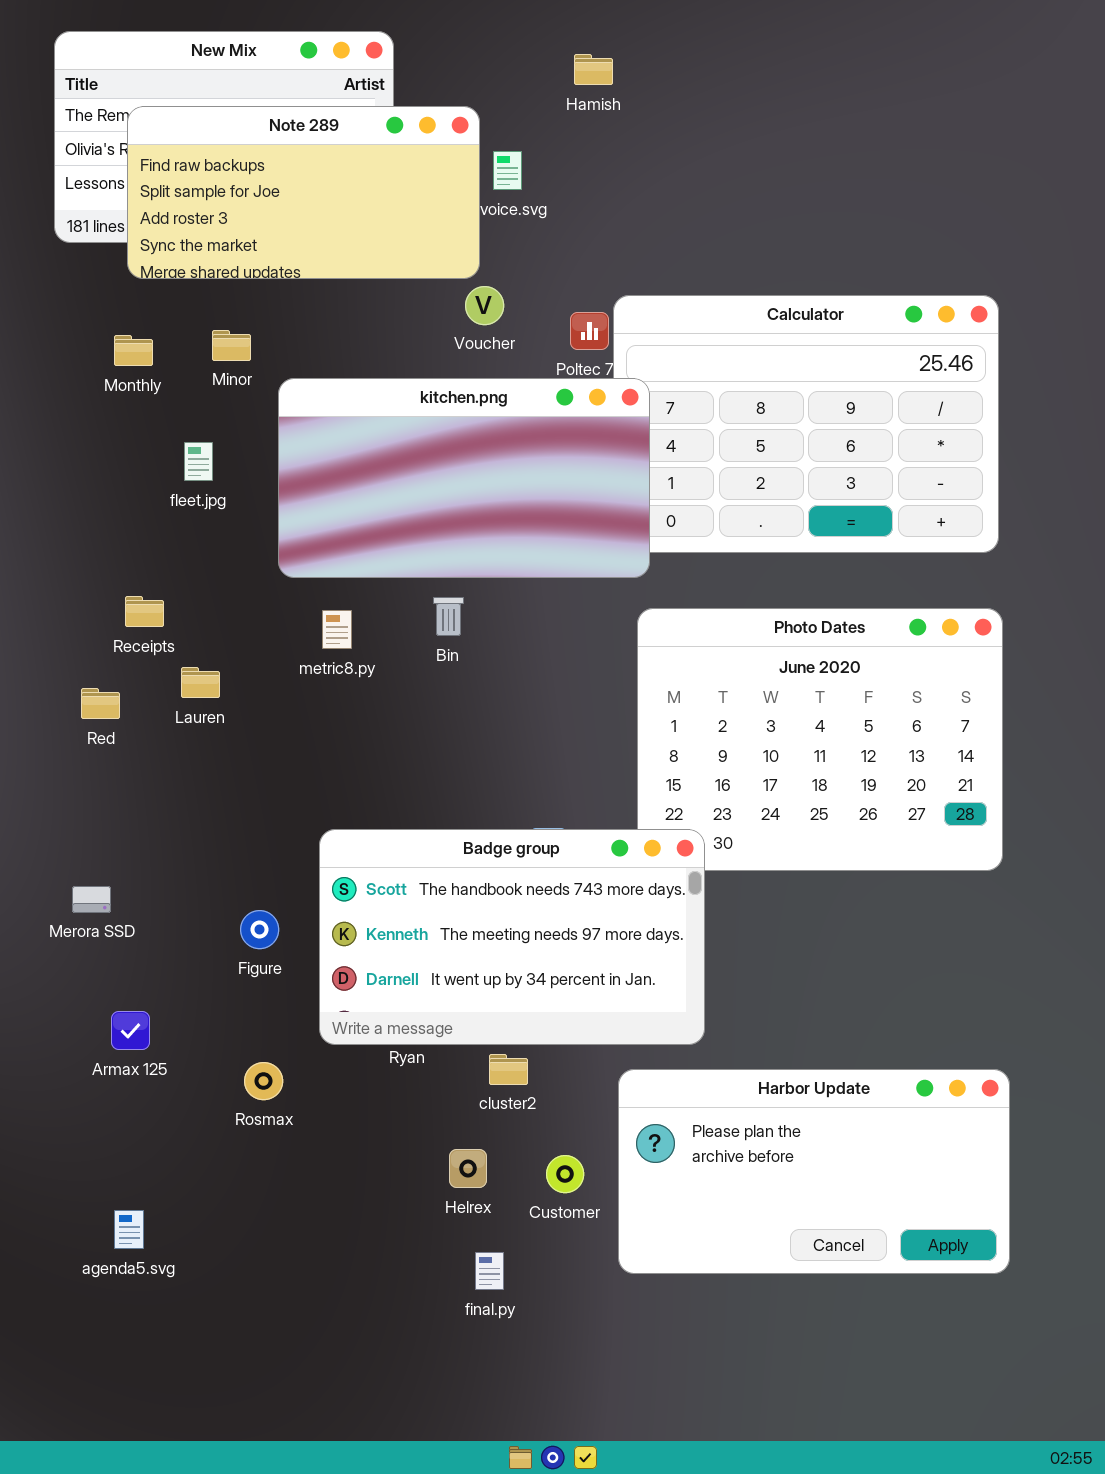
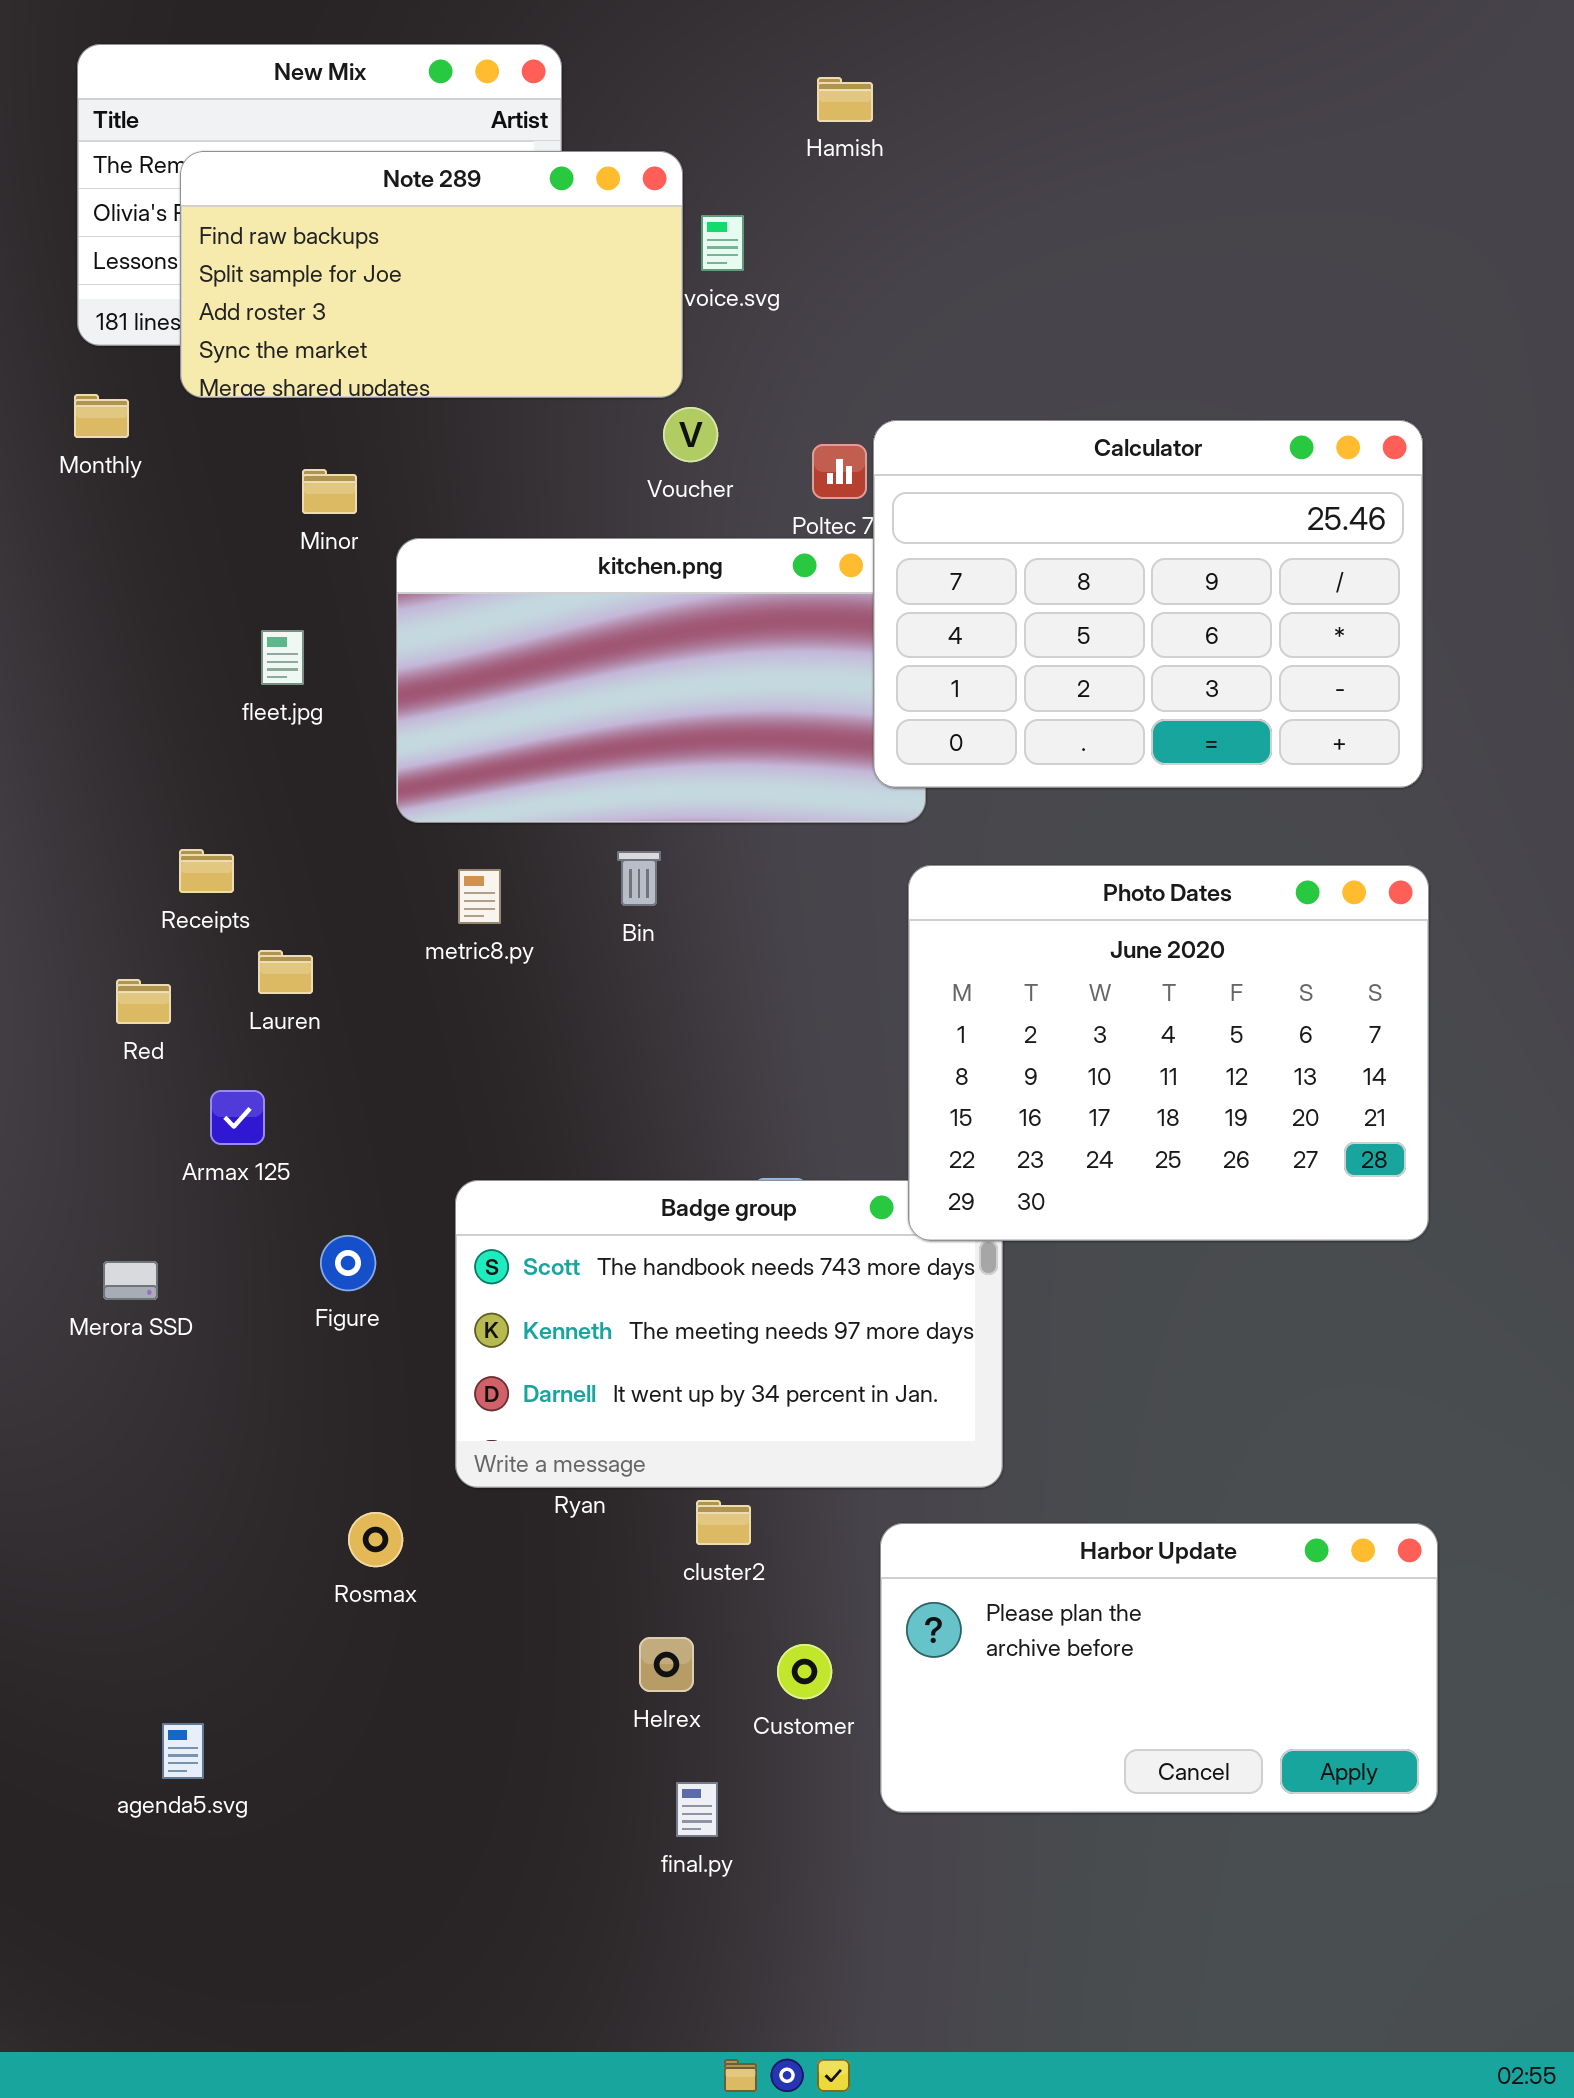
Calculator: [613,295,999,553] -> [873,420,1423,788], raised
Monthly: [114,335,153,366] -> [74,394,129,438], moved
Photo Dates: [637,608,1003,871] -> [908,865,1429,1241], raised
Figure: [240,910,279,949] -> [320,1235,376,1291], moved
Armax 125: [111,1011,150,1050] -> [210,1090,265,1145], moved

